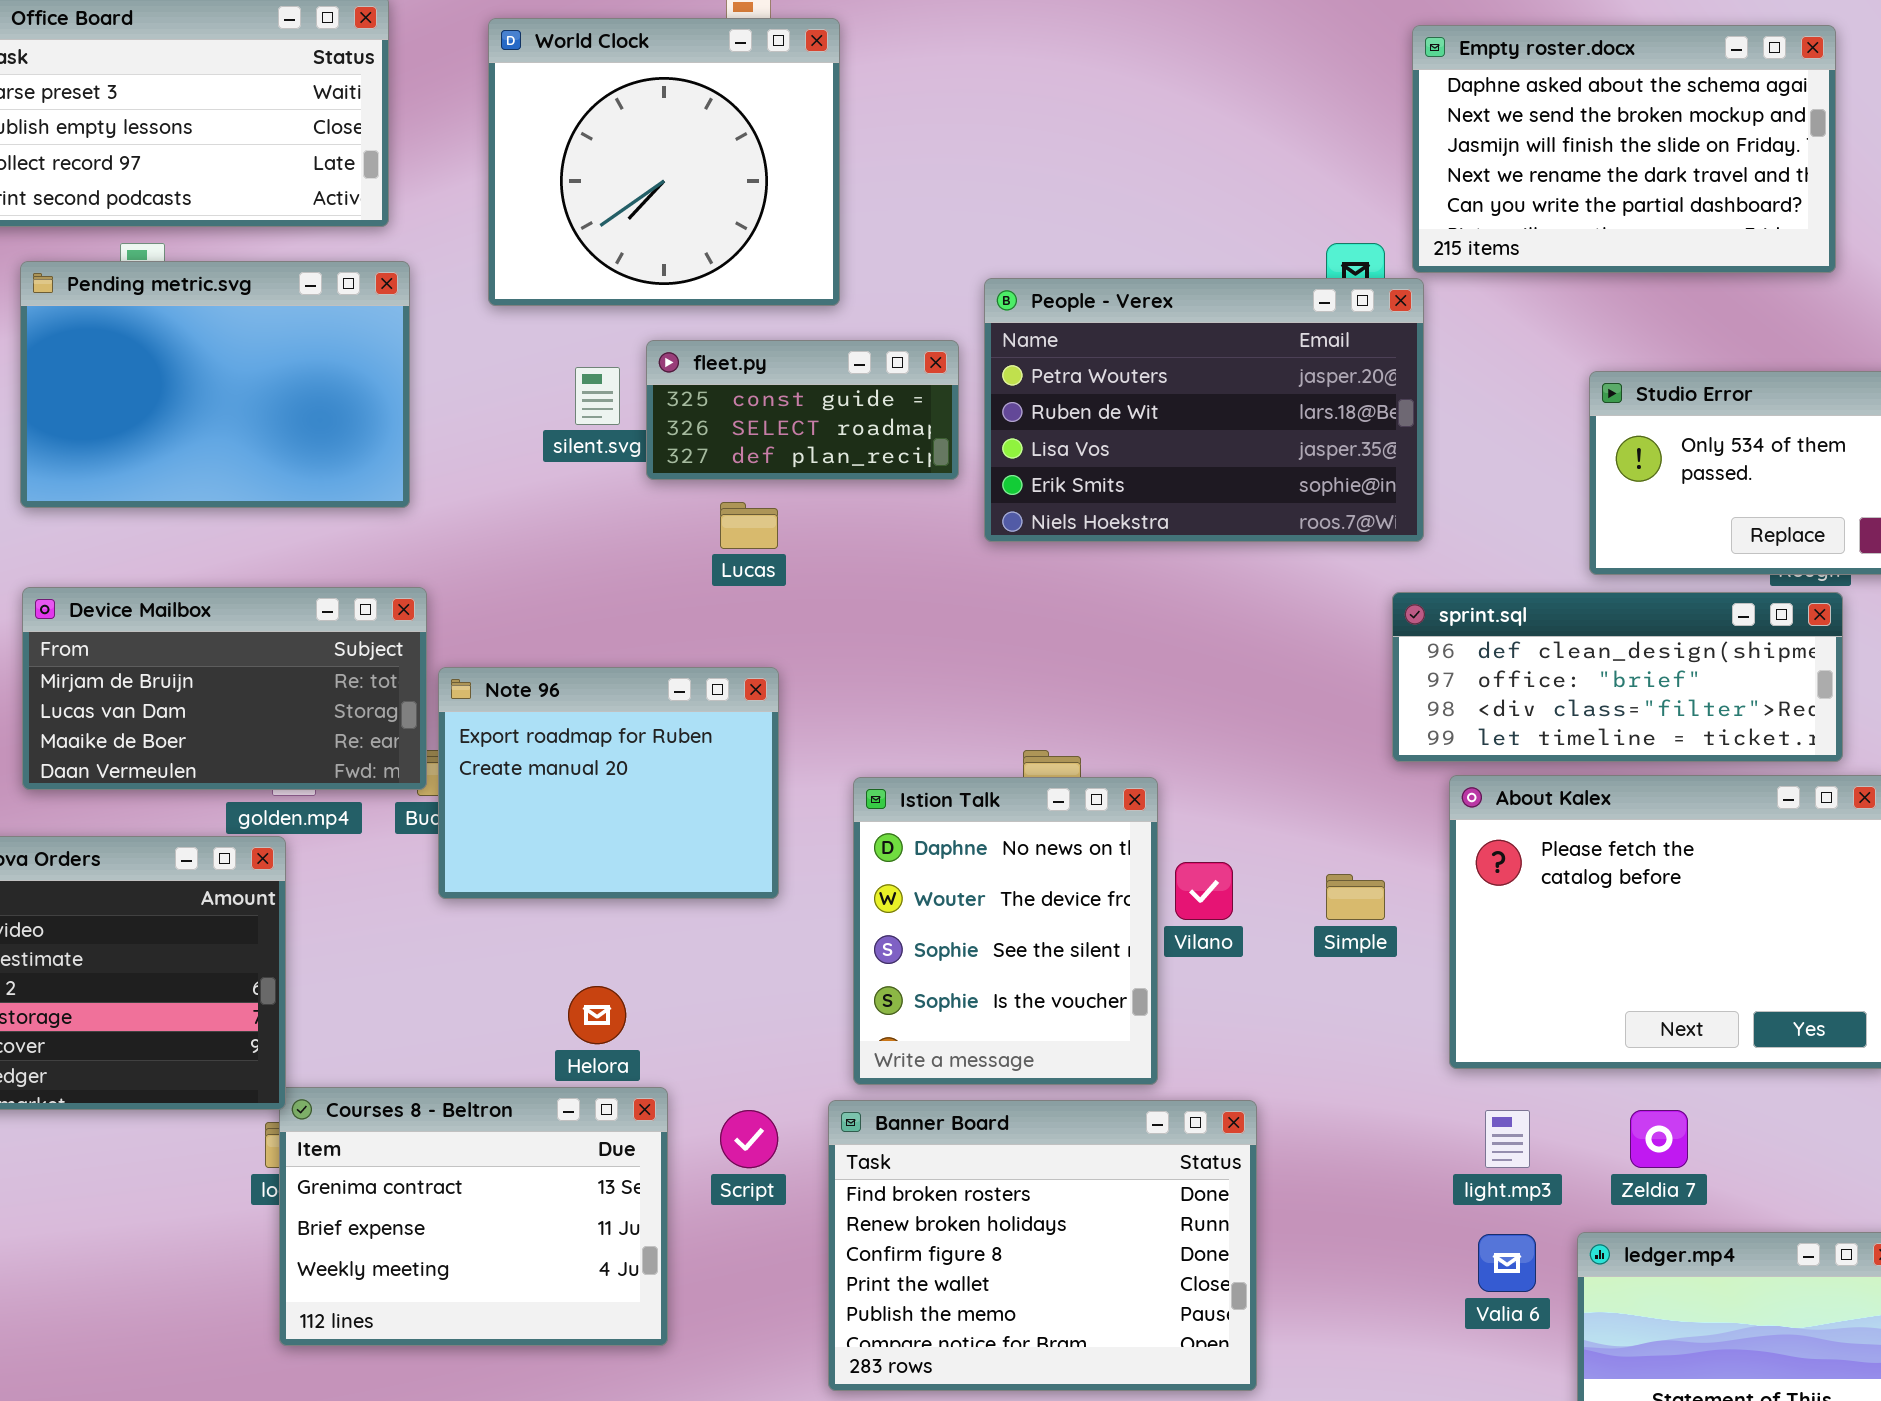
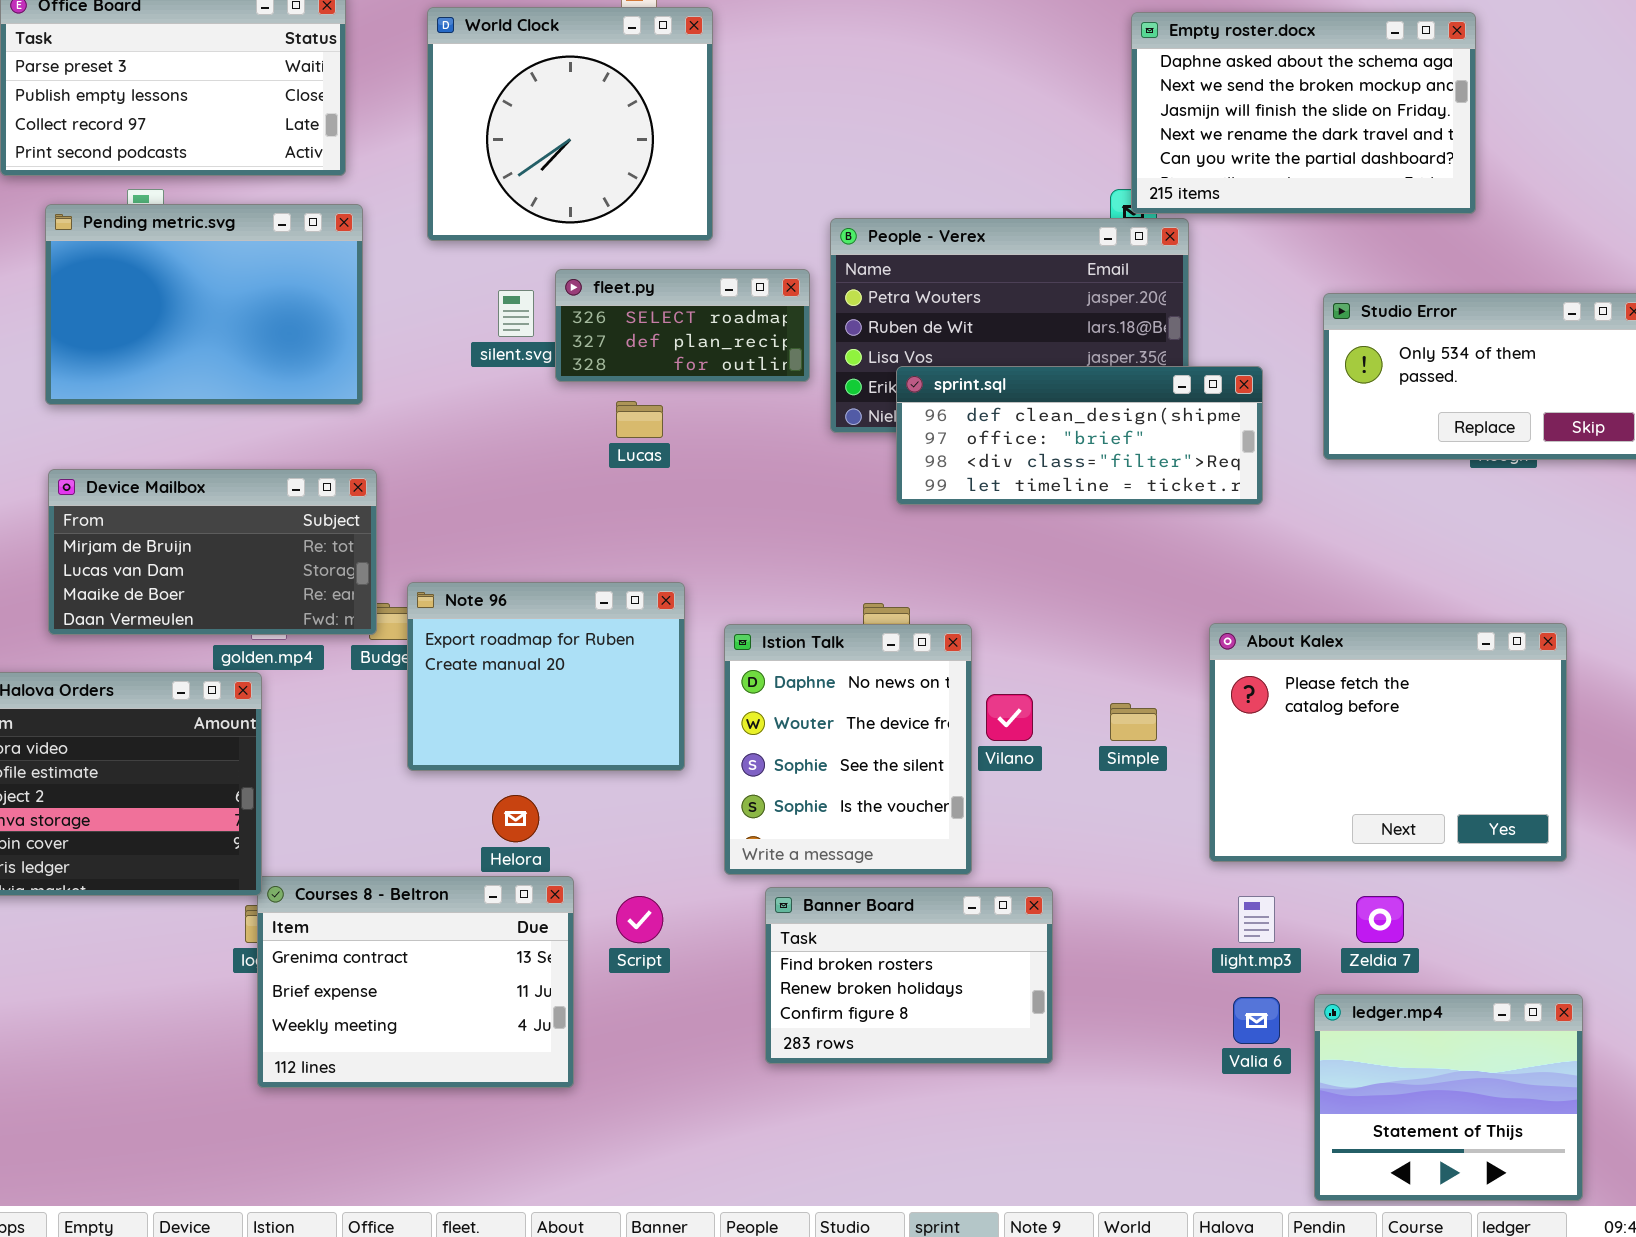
Empty roster.docx: [1412,25,1836,273] -> [1131,12,1476,214], moved
fleet.py: [646,340,959,480] -> [555,269,810,382], scrolled down 1 row
sprint.sql: [1392,592,1843,762] -> [896,366,1263,505], moved
Note 96: [438,667,779,899] -> [407,582,685,771], moved
Banner Board: [828,1100,1257,1391] -> [765,887,1053,1064], resized

